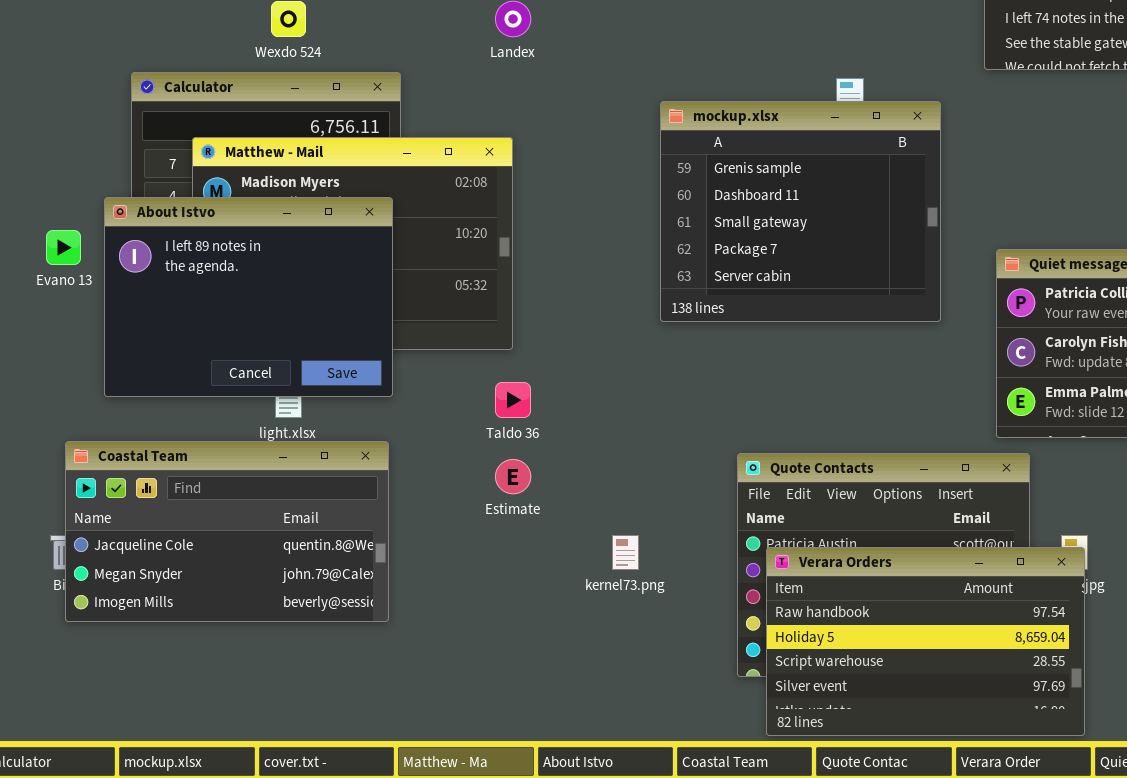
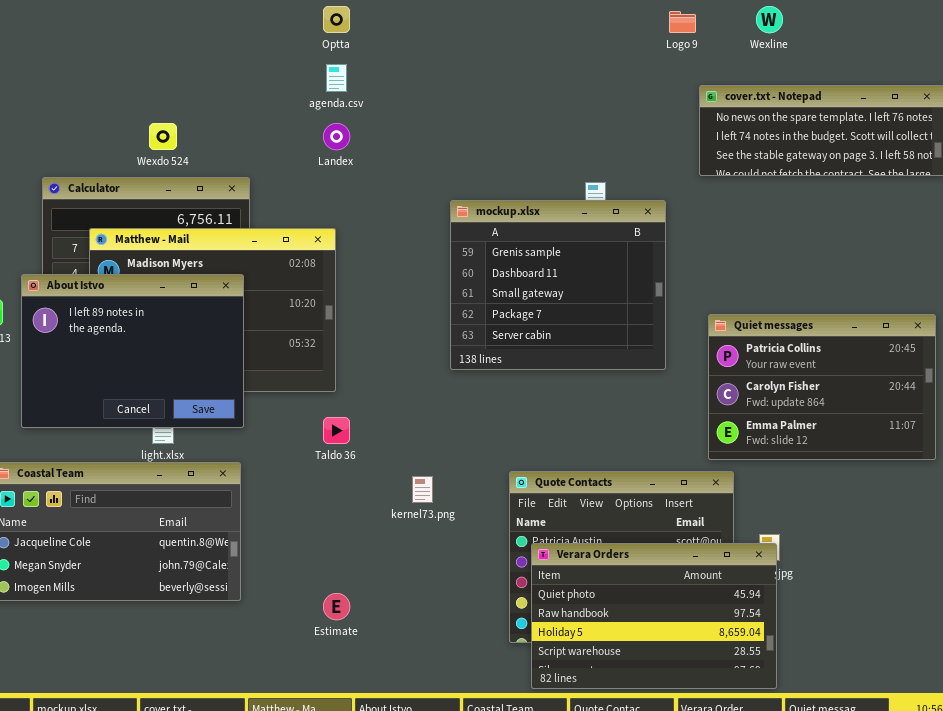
Estimate: [495,459,531,494] -> [323,593,350,620], moved
kernel73.png: [612,535,639,570] -> [412,476,433,503], moved
Verara Orders: [766,547,1085,736] -> [531,543,777,689], scrolled up 1 row

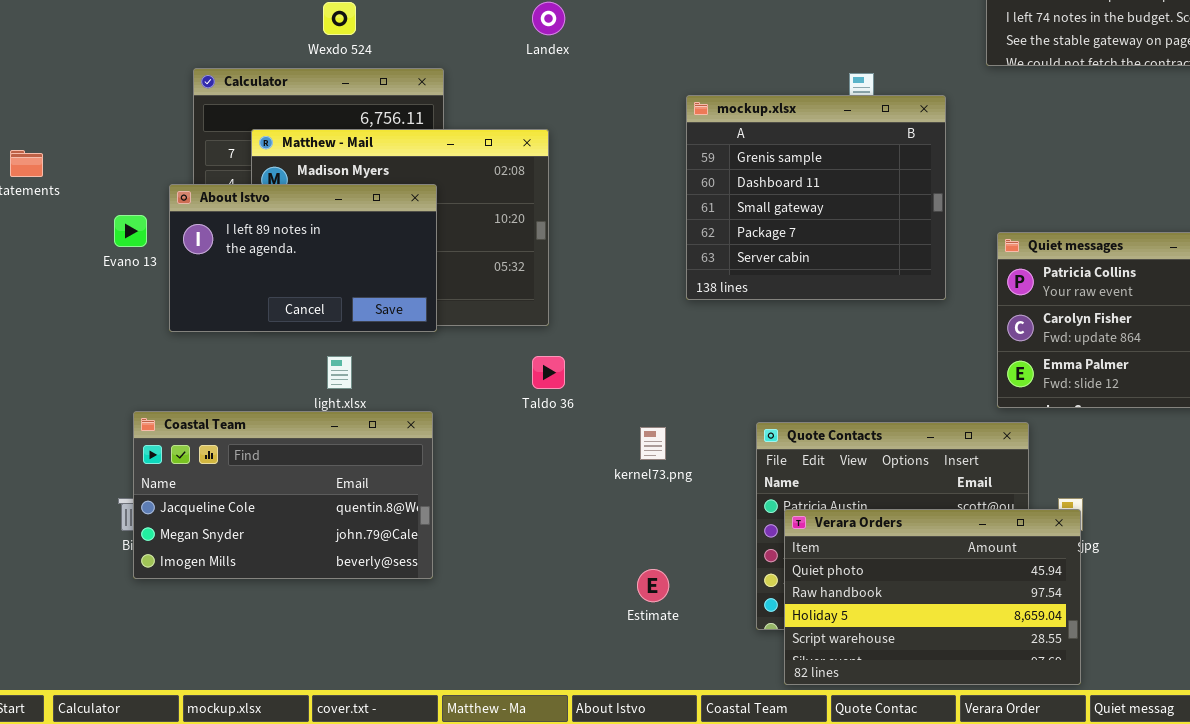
About Istvo: [21,274,244,428] -> [169,184,437,332], resized
Estimate: [323,593,350,620] -> [637,569,669,602], moved

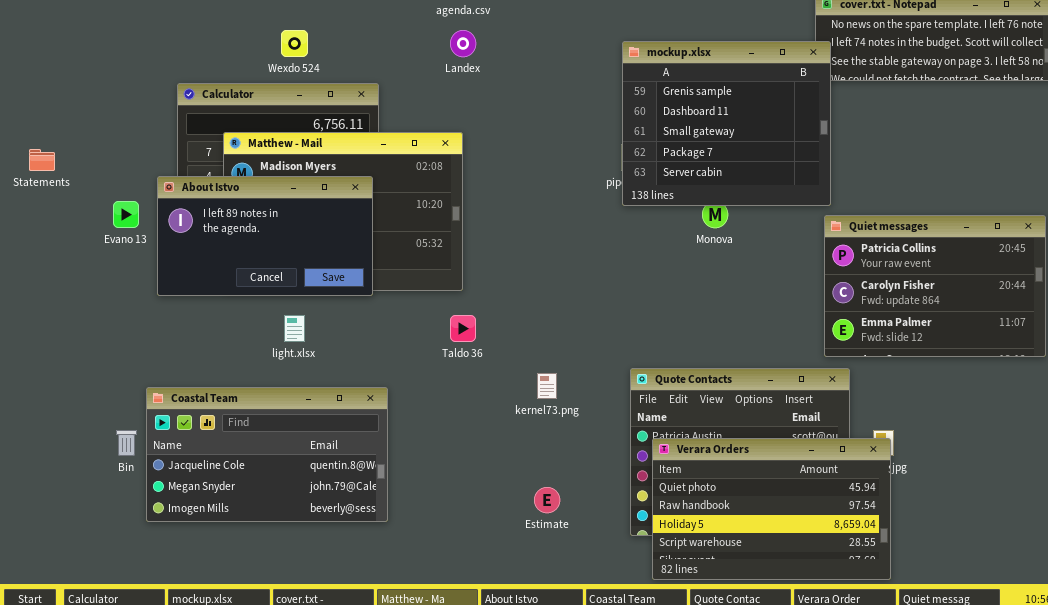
mockup.xlsx: [686,95,946,300] -> [622,41,831,206], moved
Coastal Team: [133,411,433,579] -> [146,387,388,522], moved

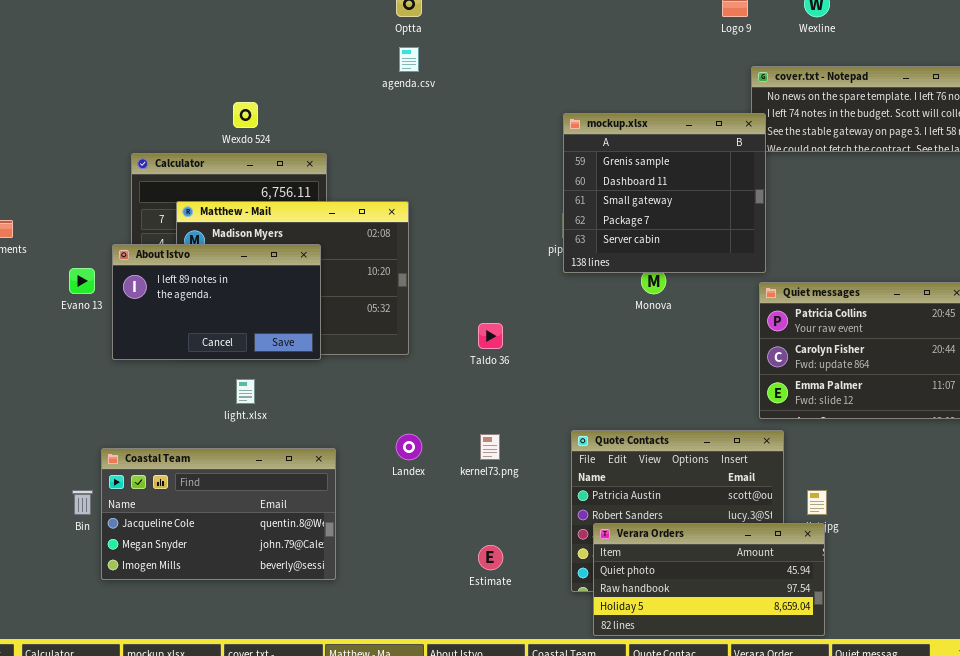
Landex: [450,30,476,57] -> [396,434,422,460], moved
Taldo 36: [450,315,476,342] -> [478,323,503,349], moved
Verara Orders: [652,438,891,580] -> [593,523,825,636], resized

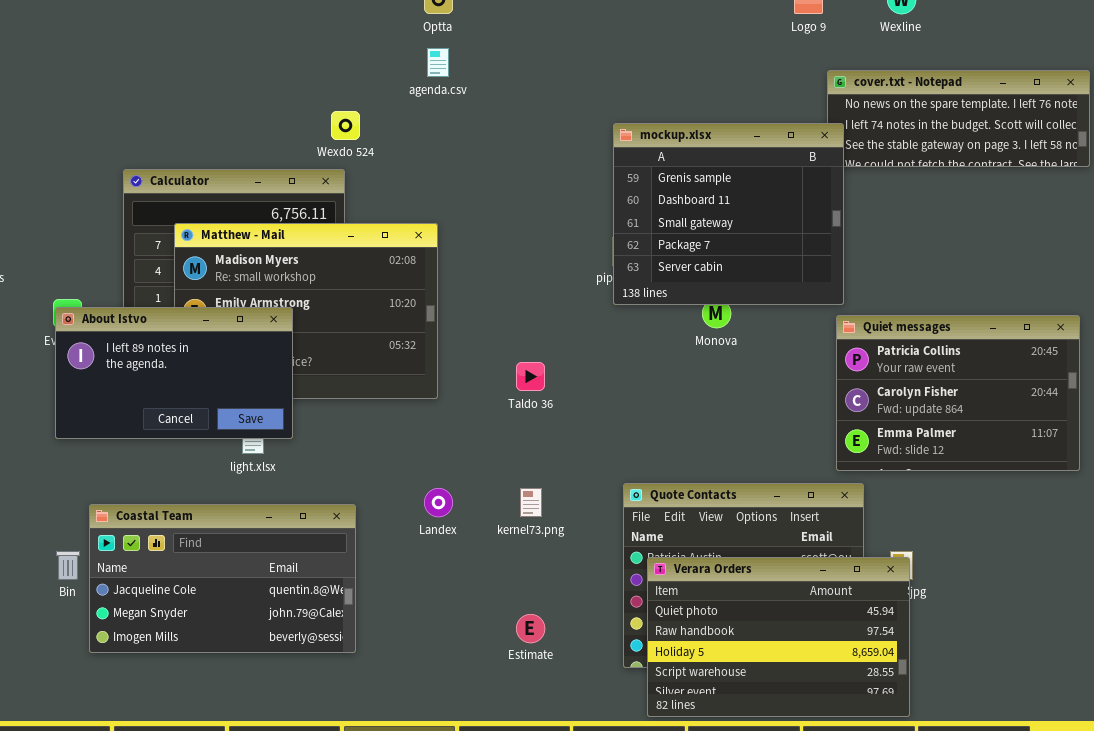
Wexdo 524: [233,102,258,128] -> [331,111,360,140], moved
About Istvo: [112,244,321,360] -> [55,307,293,439], moved
Verara Orders: [593,523,825,636] -> [647,557,910,717], resized

